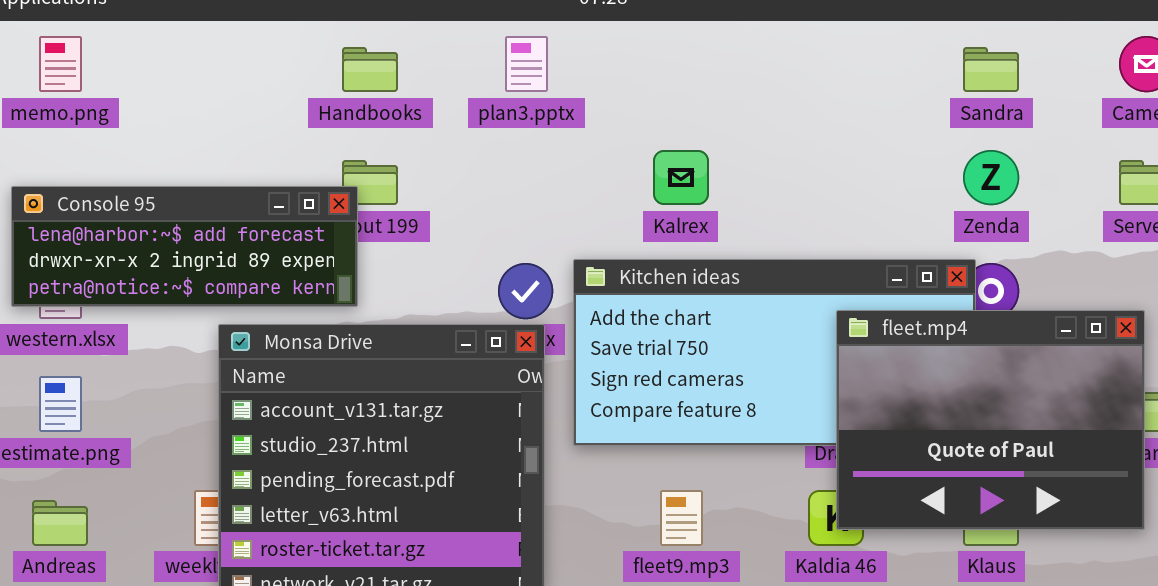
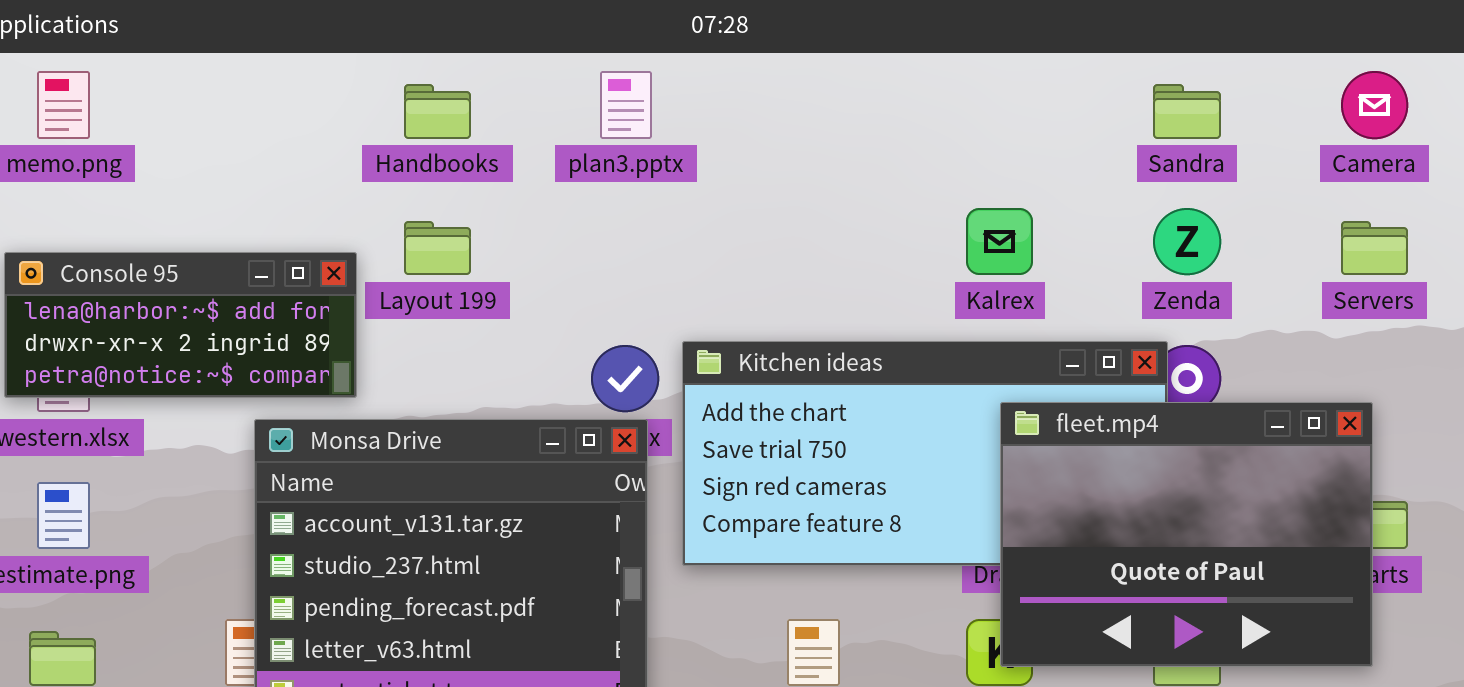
Kalrex: [653,150,709,205] -> [966,208,1033,275], moved
Console 95: [11,186,358,307] -> [4,252,357,398], resized

